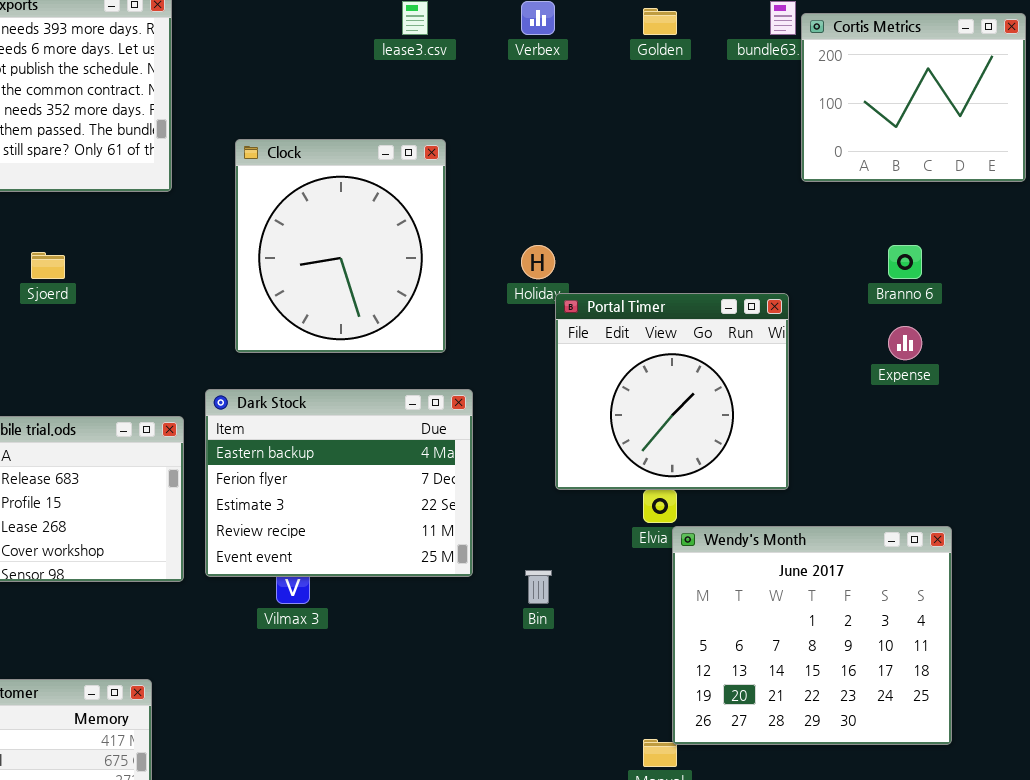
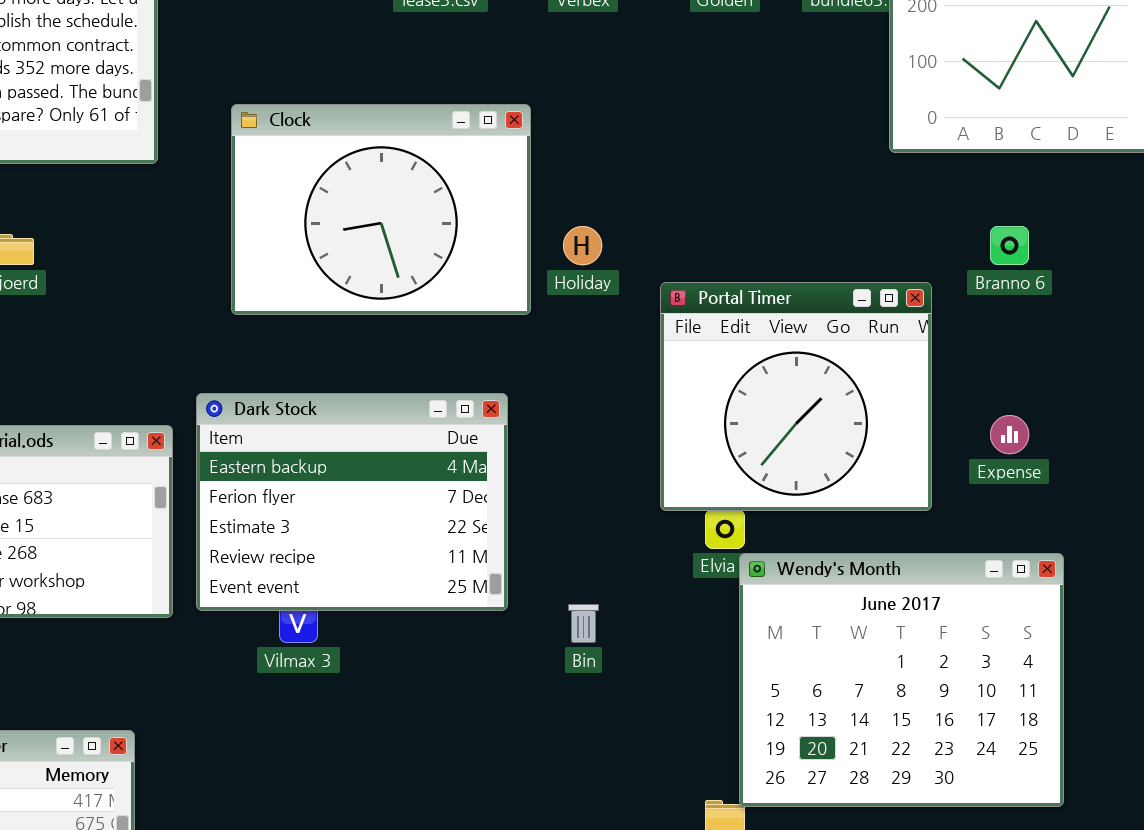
Clock: [235,139,446,353] -> [231,104,531,315], resized
Portal Timer: [555,293,789,490] -> [660,282,932,511], moved
Expense: [888,326,922,360] -> [990,415,1029,454], moved

